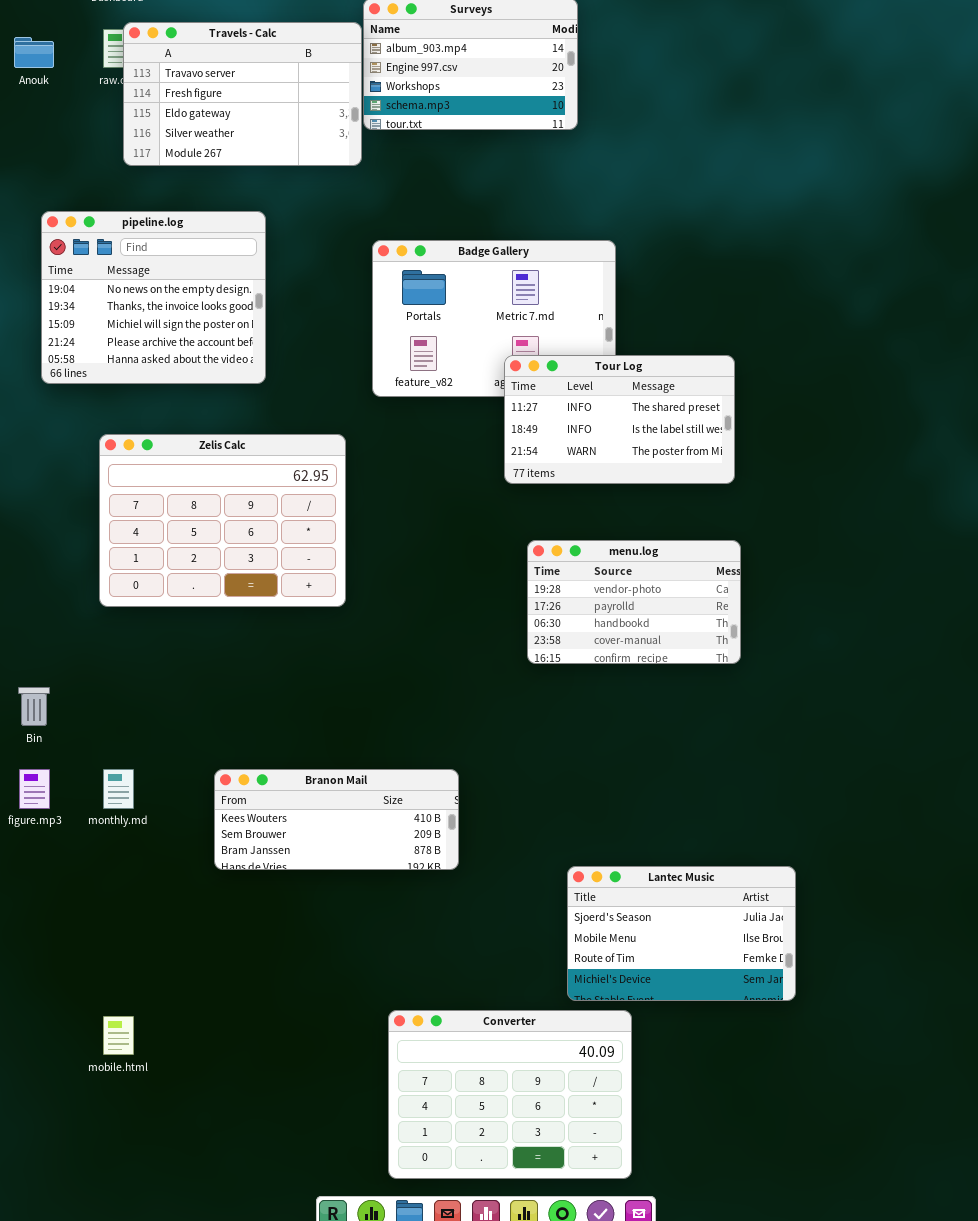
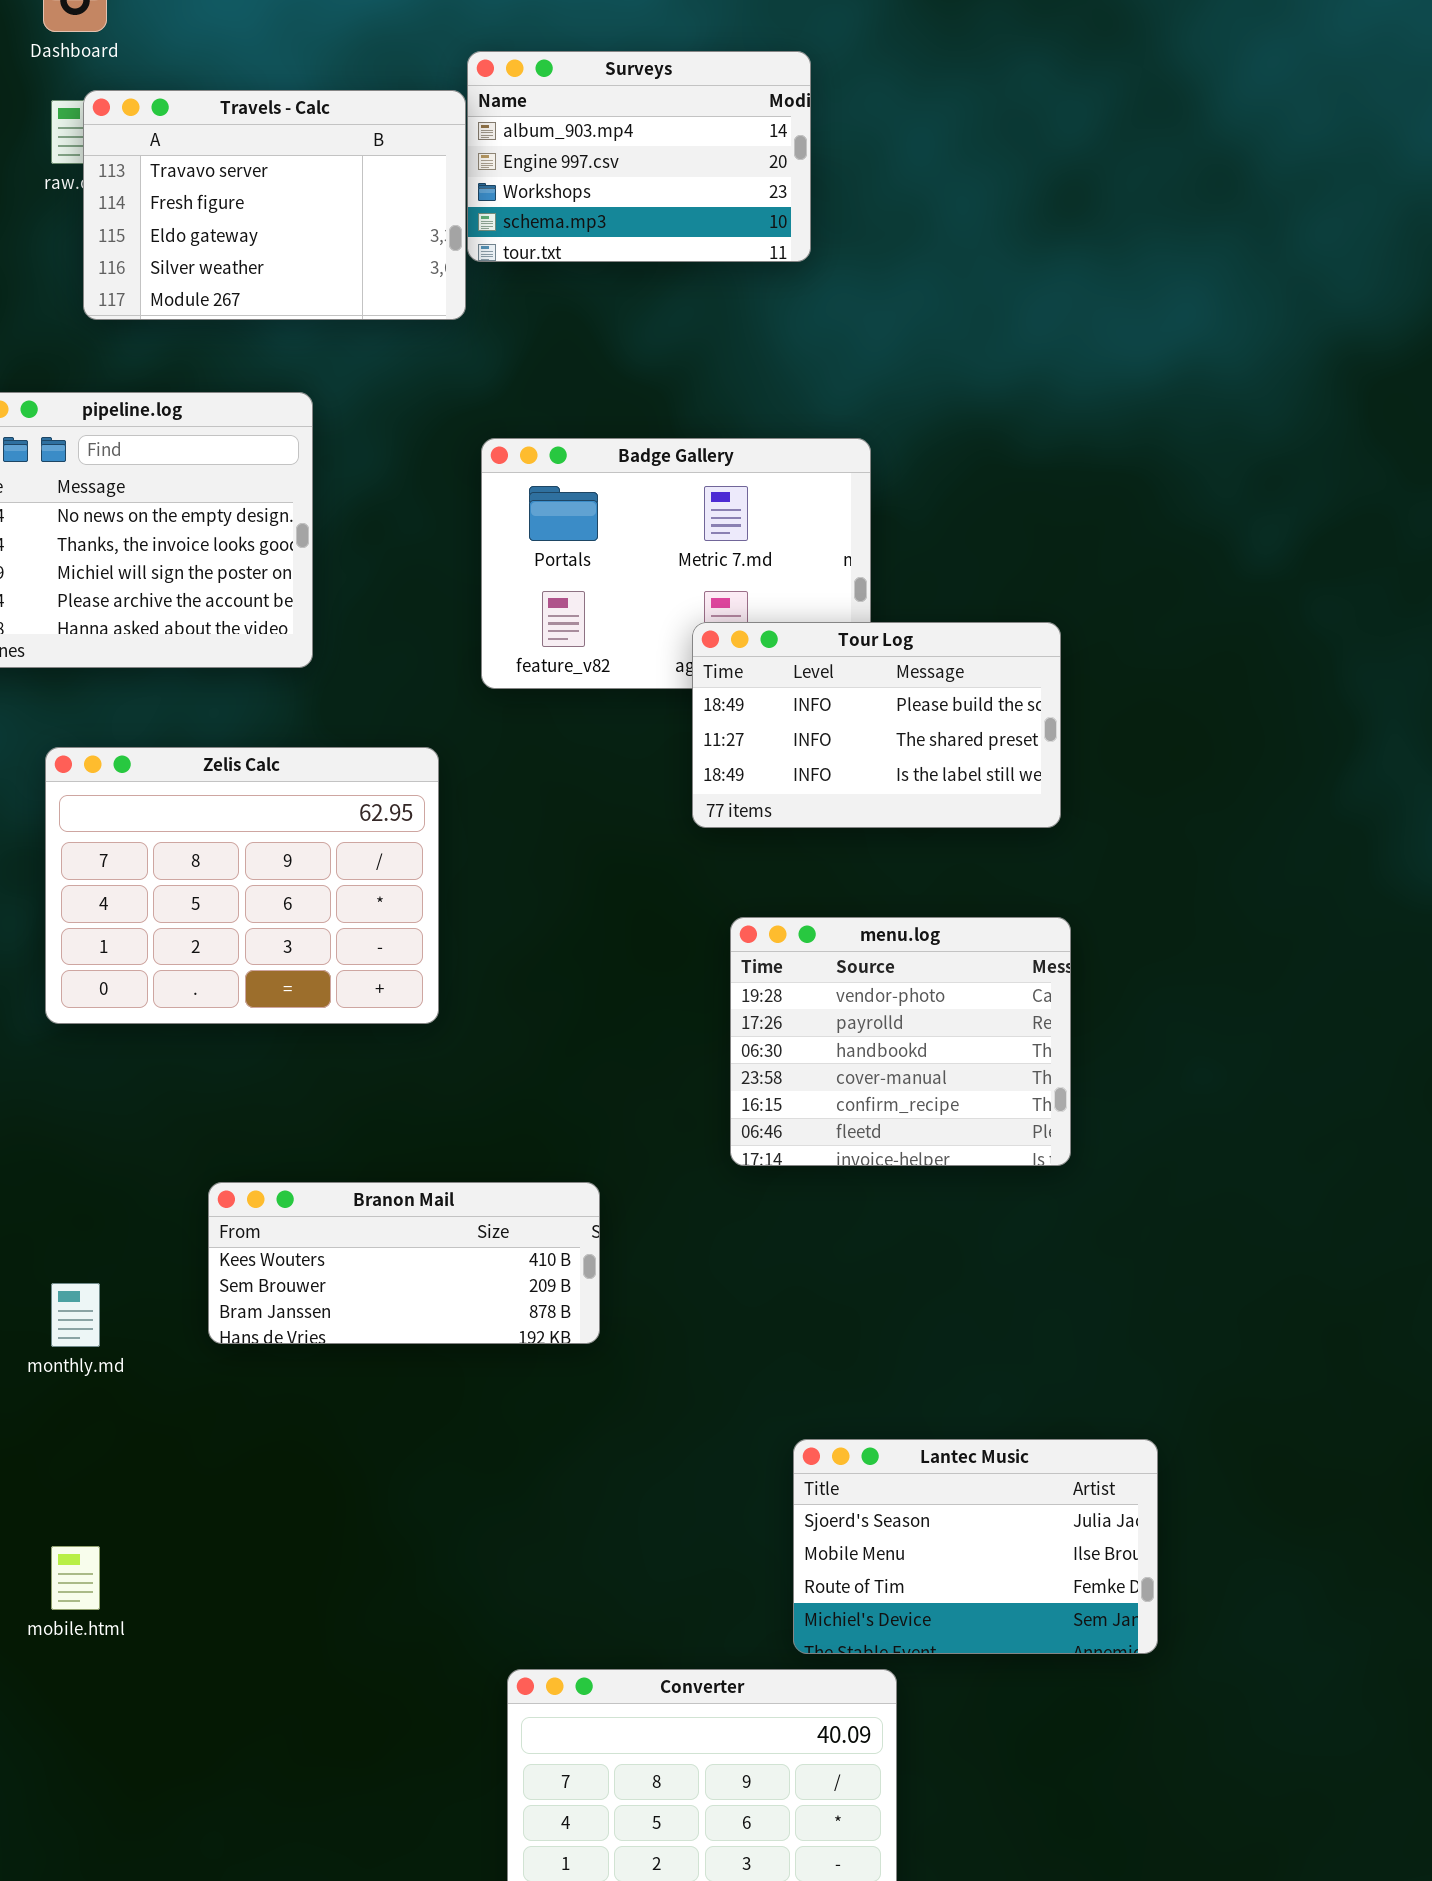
Tour Log: [504,355,735,484] -> [692,622,1061,828], scrolled up 1 row
menu.log: [527,540,741,664] -> [730,917,1071,1166], resized
Branon Mail: [214,769,459,870] -> [208,1182,600,1344], moved
mobile.html: [103,1016,134,1055] -> [51,1546,100,1610], moved

